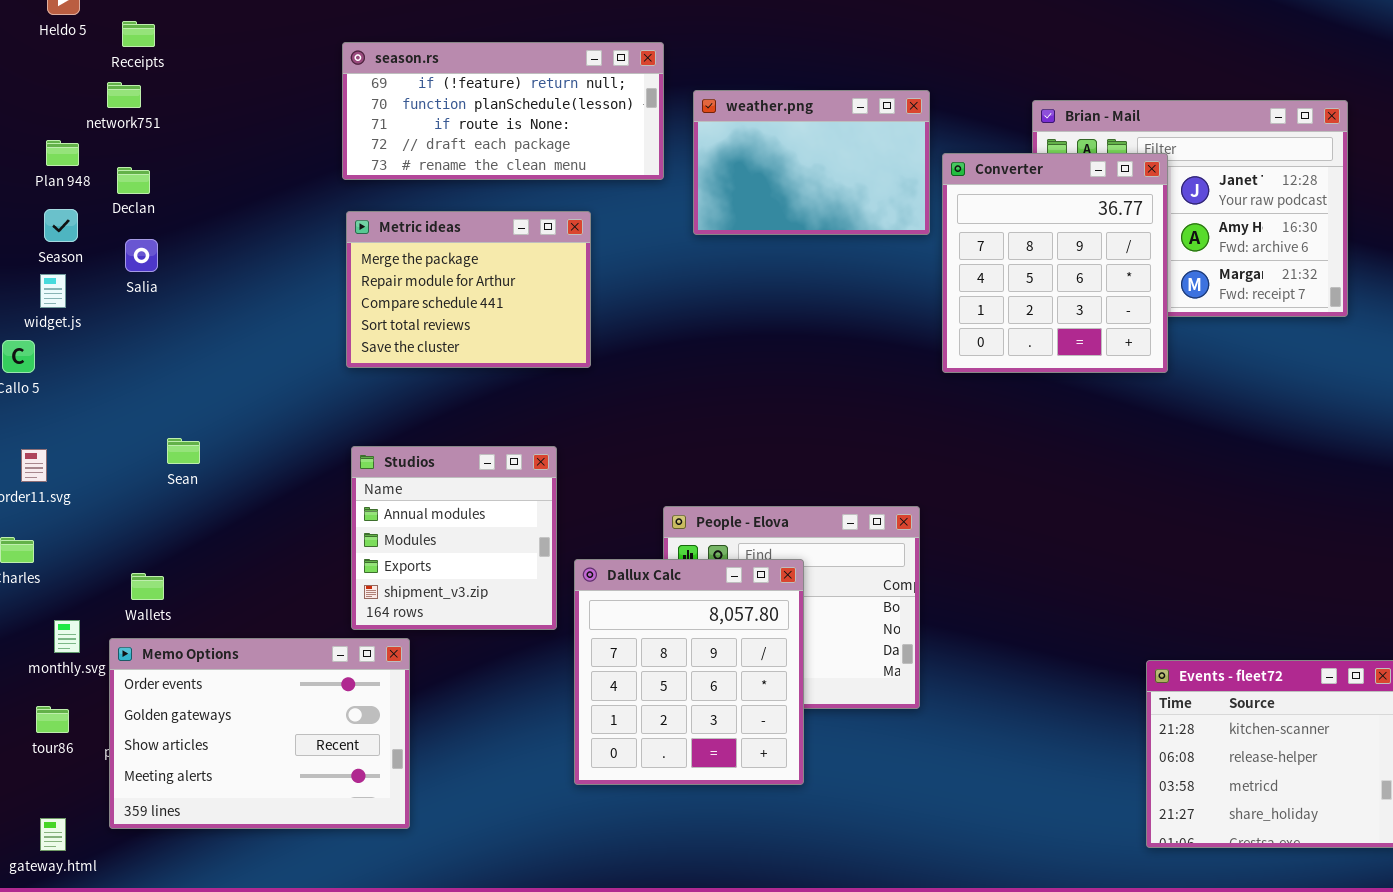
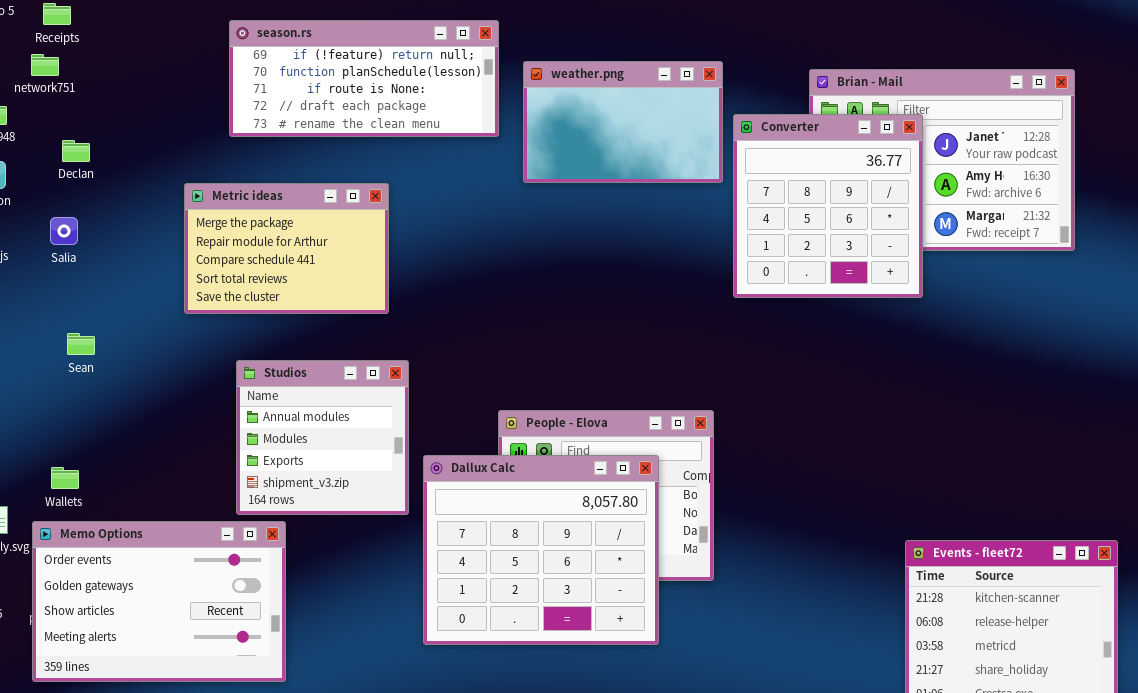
Declan: [117,167,150,194] -> [62,140,90,162], moved
Metric ideas: [346,211,591,368] -> [184,183,389,314], moved
Salia: [125,239,158,272] -> [50,217,78,245], moved
Sean: [167,438,200,464] -> [67,333,95,355], moved
Dallux Calc: [574,559,804,785] -> [423,455,659,645], resized

